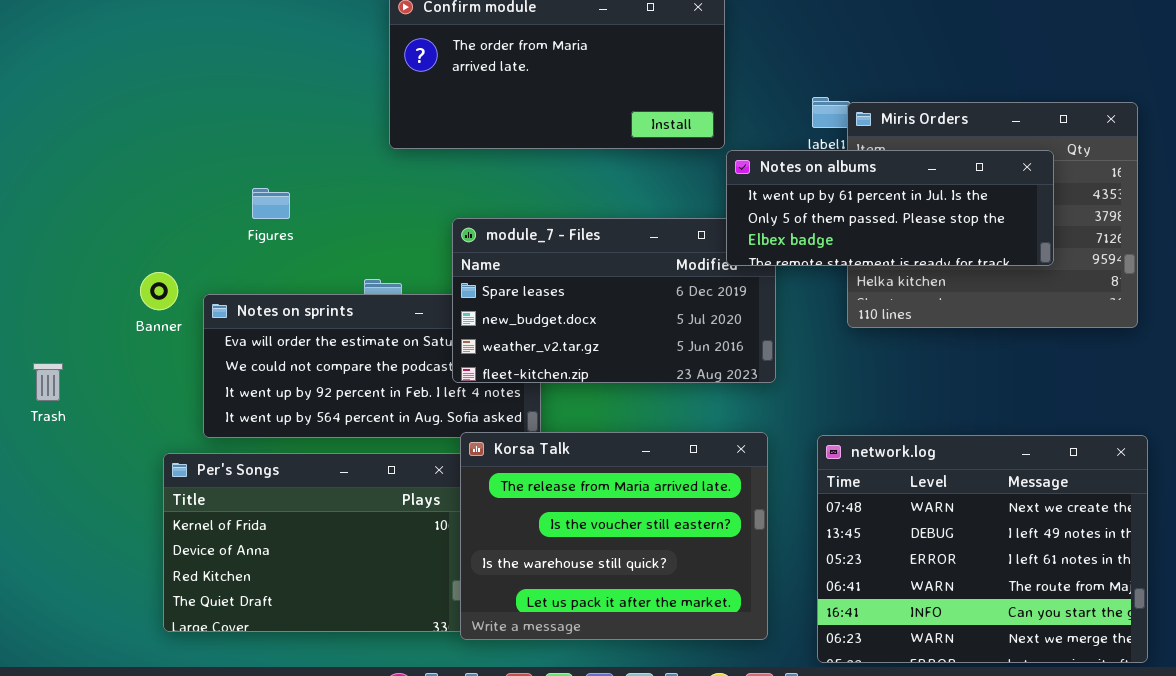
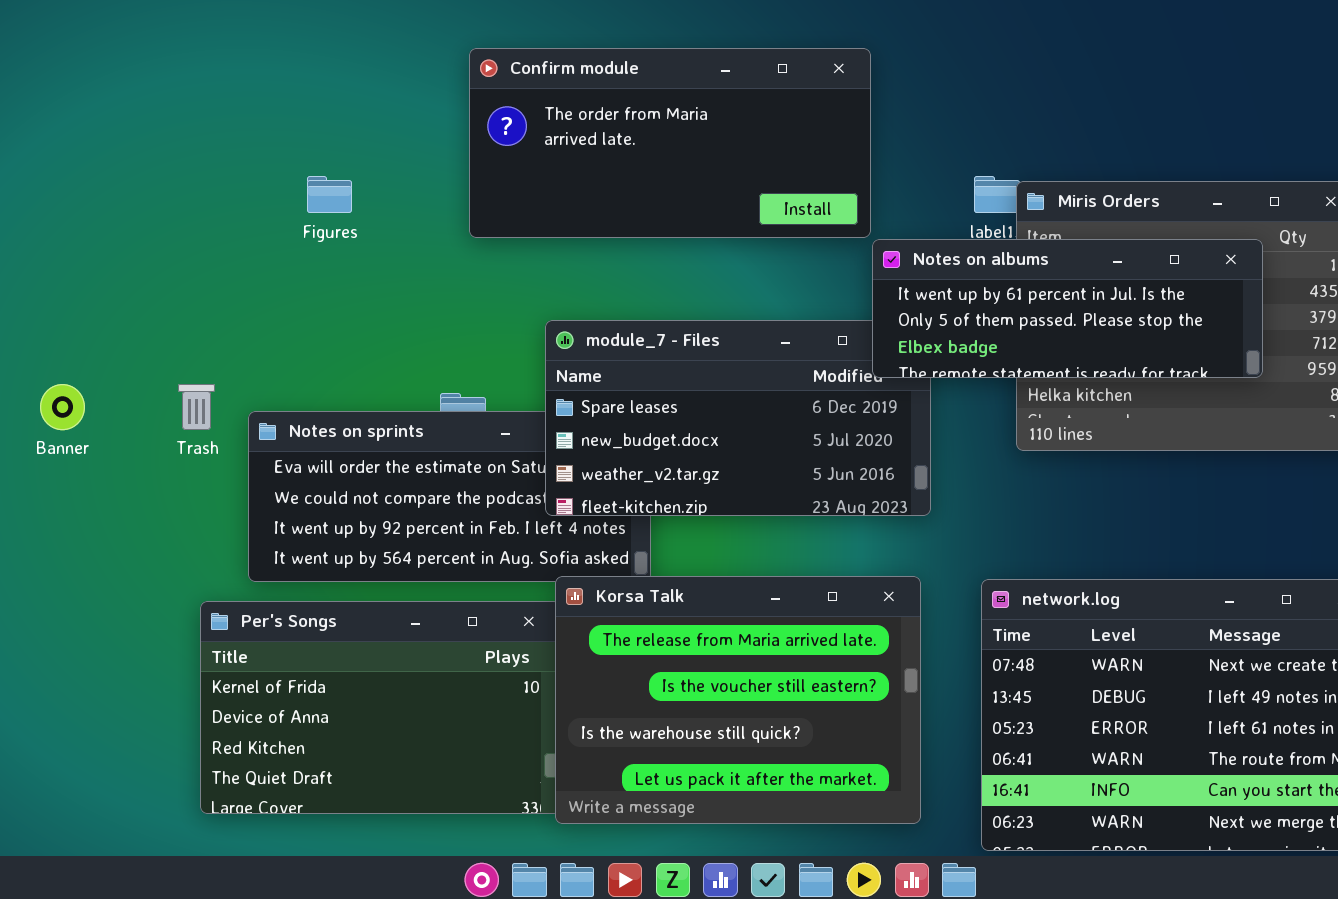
Figures: [252,188,290,219] -> [307,176,352,213], moved
Banner: [140,272,178,310] -> [40,384,85,430], moved
Trash: [33,363,63,401] -> [178,384,215,430], moved

